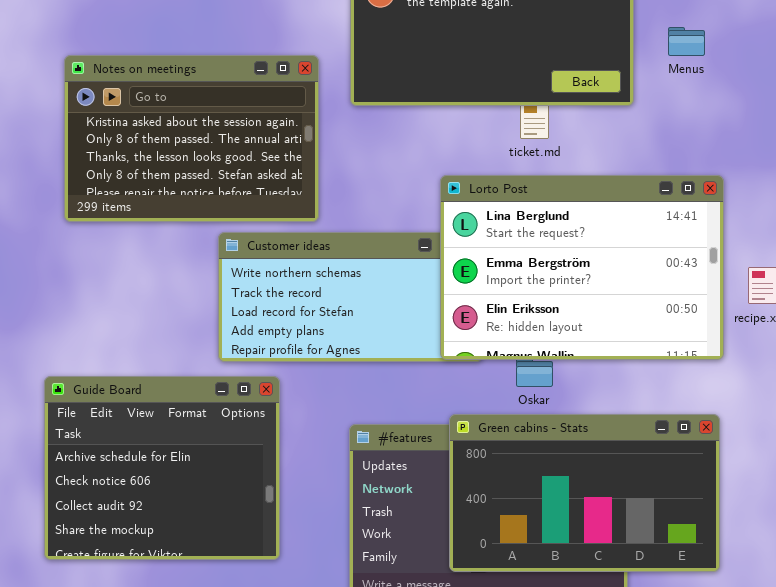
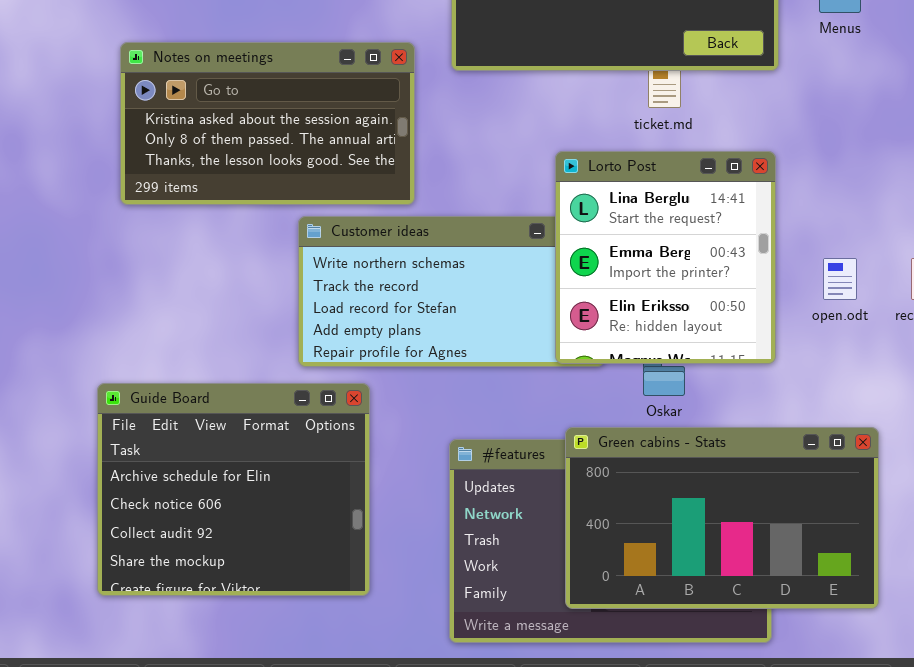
Notes on meetings: [64,55,319,222] -> [120,42,415,205], resized
Lorto Post: [440,175,724,360] -> [555,151,776,364], resized

